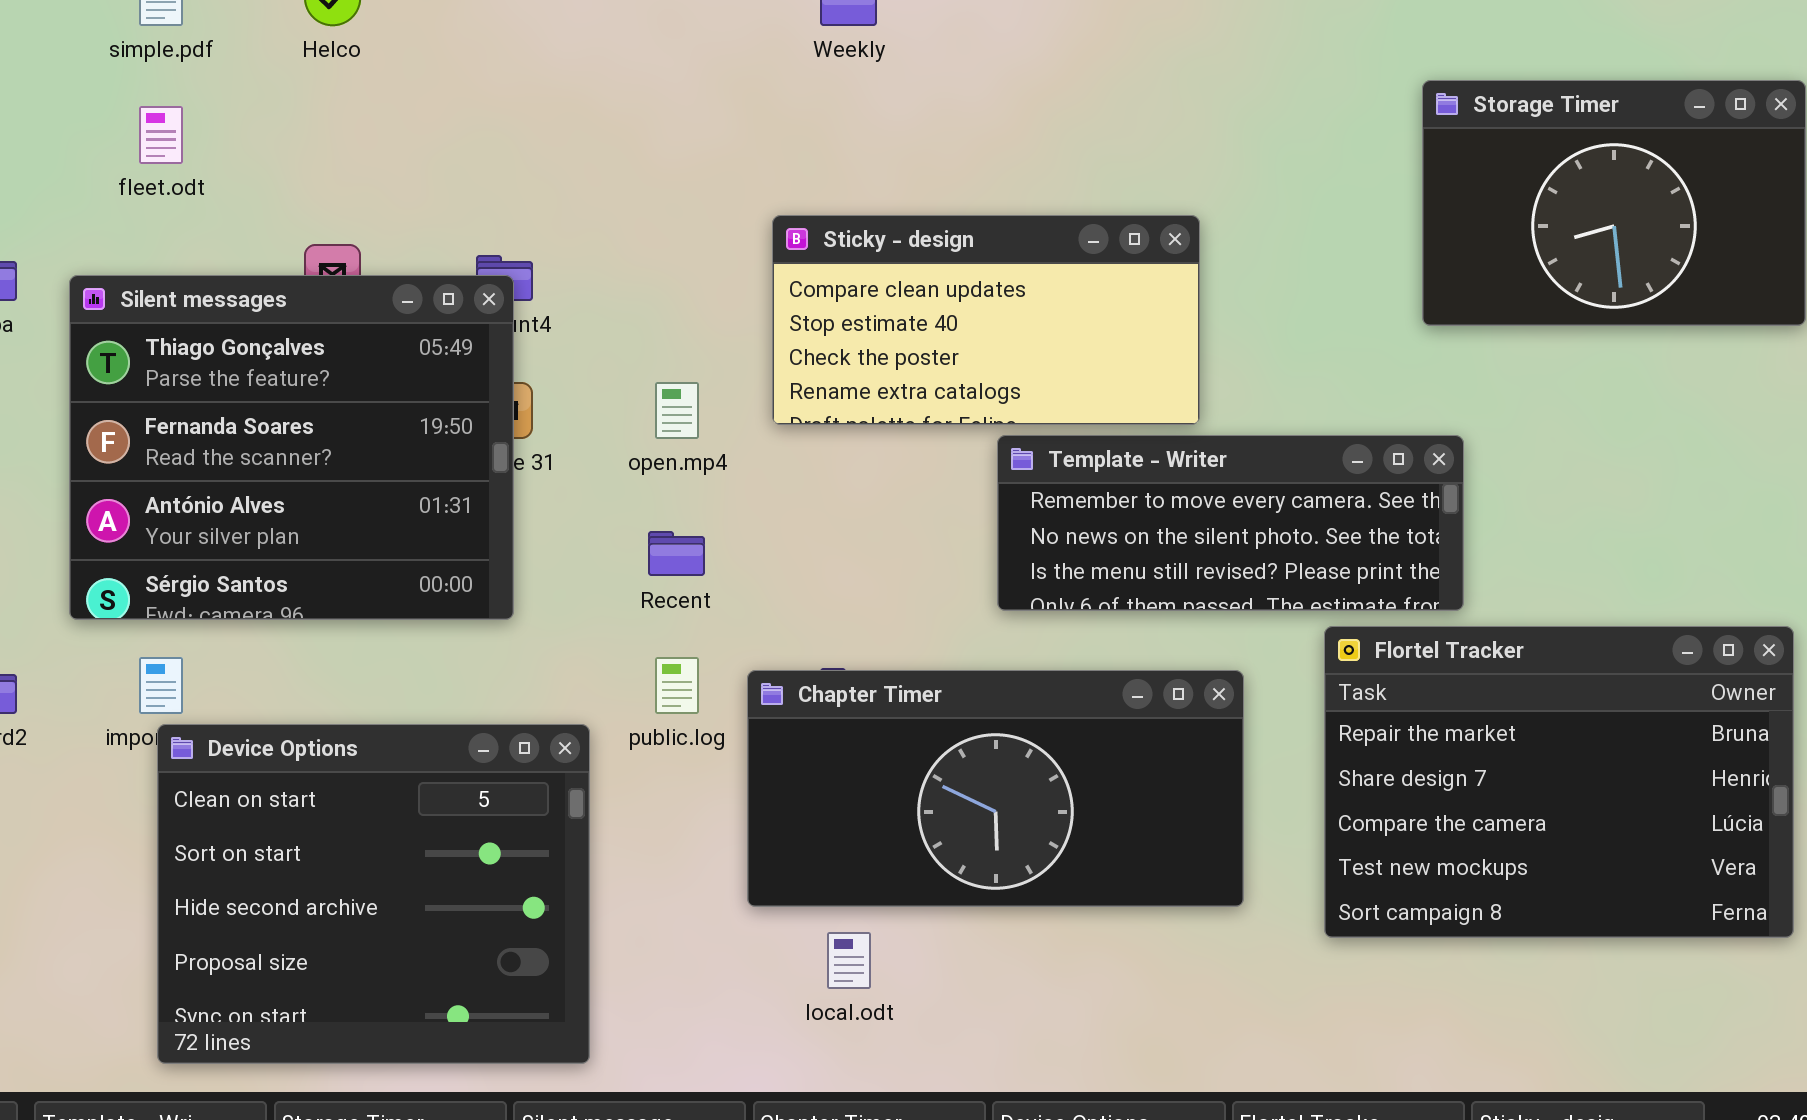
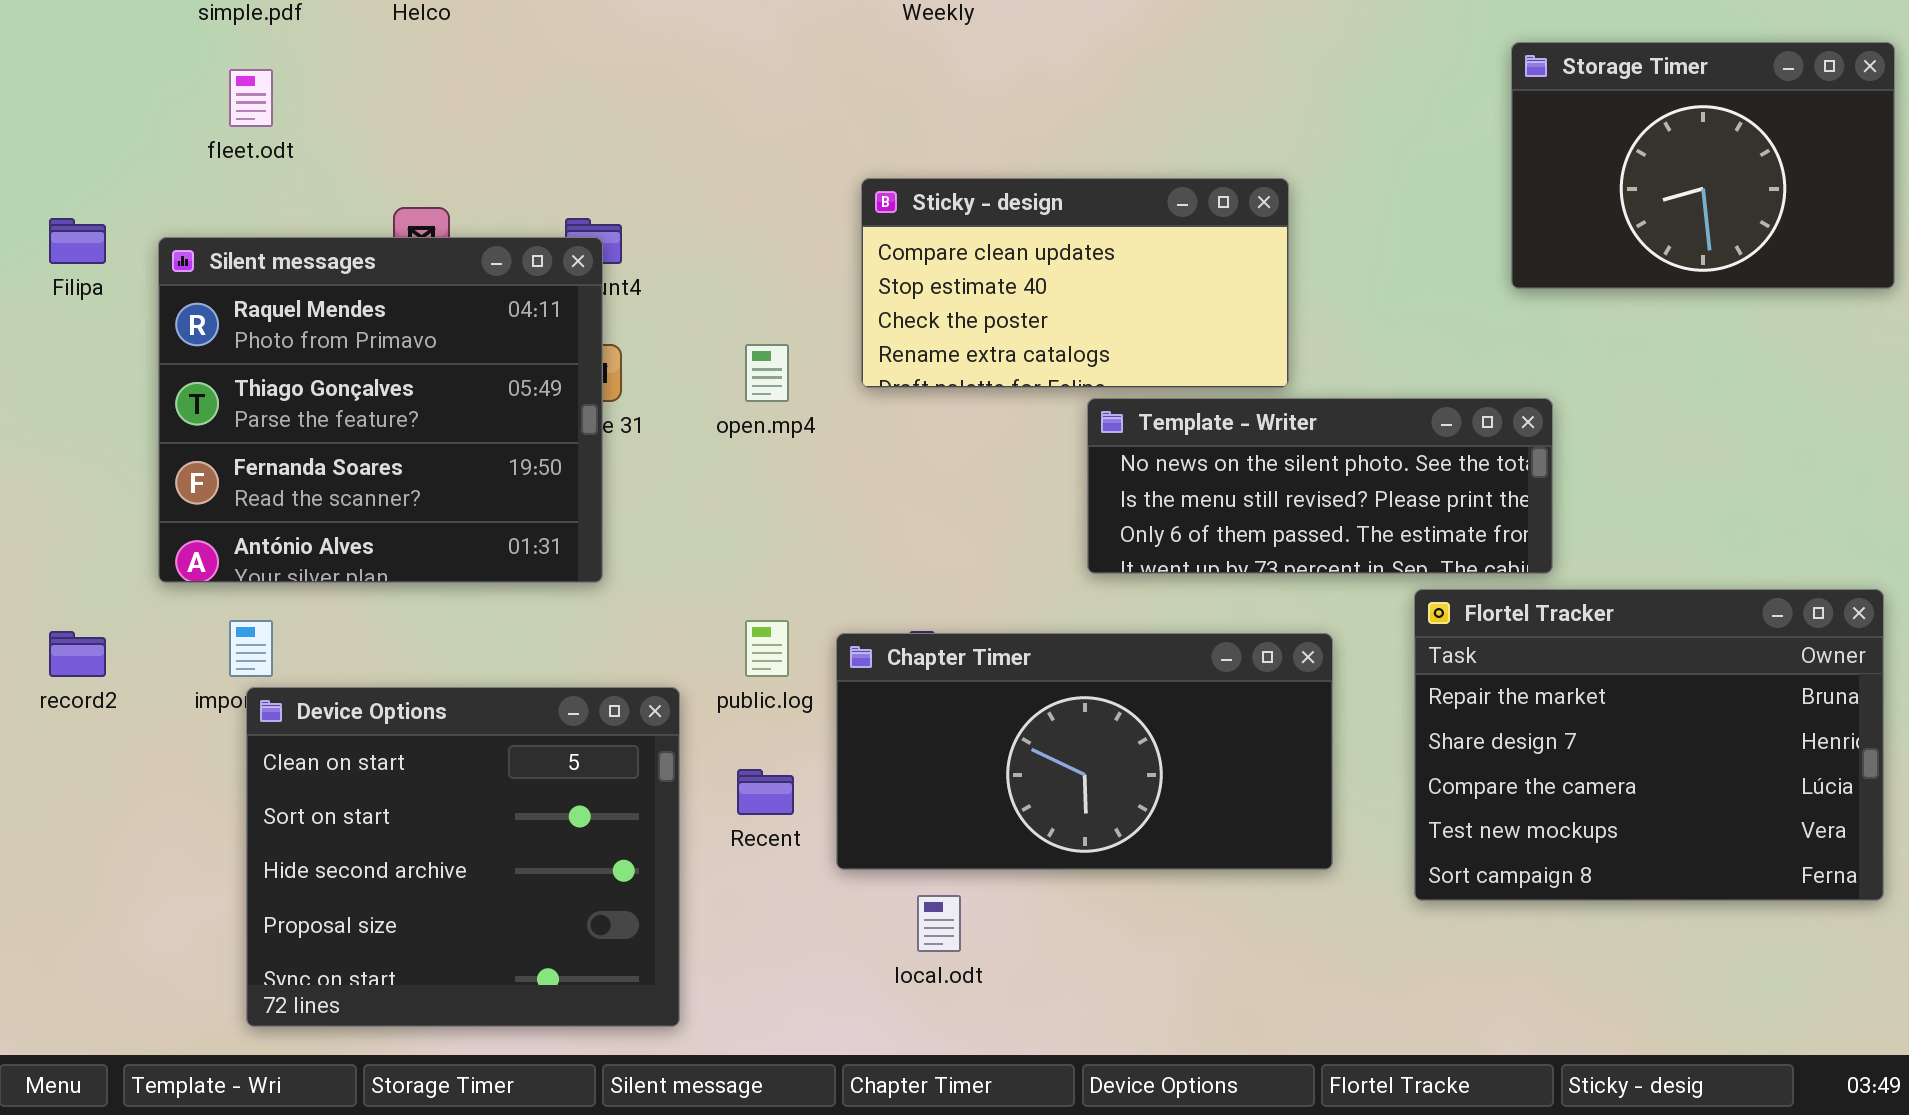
Silent messages: [69,275,514,620] -> [158,237,603,583], scrolled up 1 row
Template - Writer: [997,435,1464,611] -> [1087,398,1553,574], scrolled down 1 row
Recent: [648,531,705,576] -> [737,769,794,815], moved

